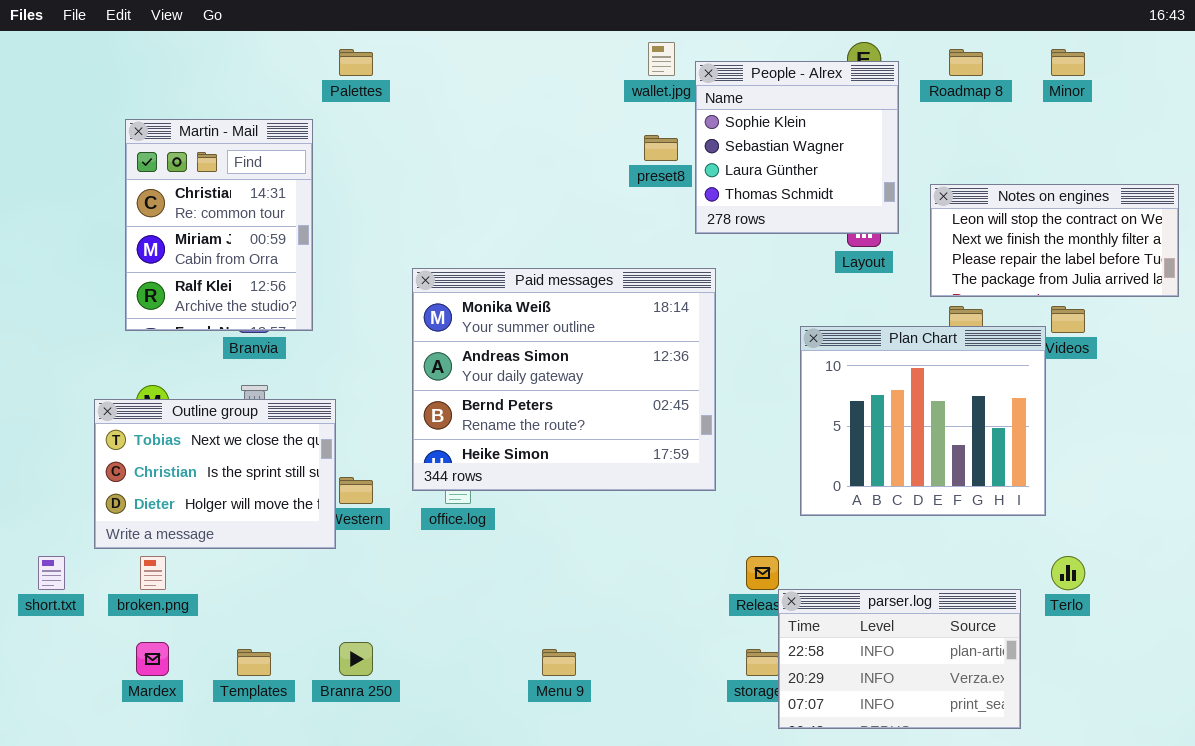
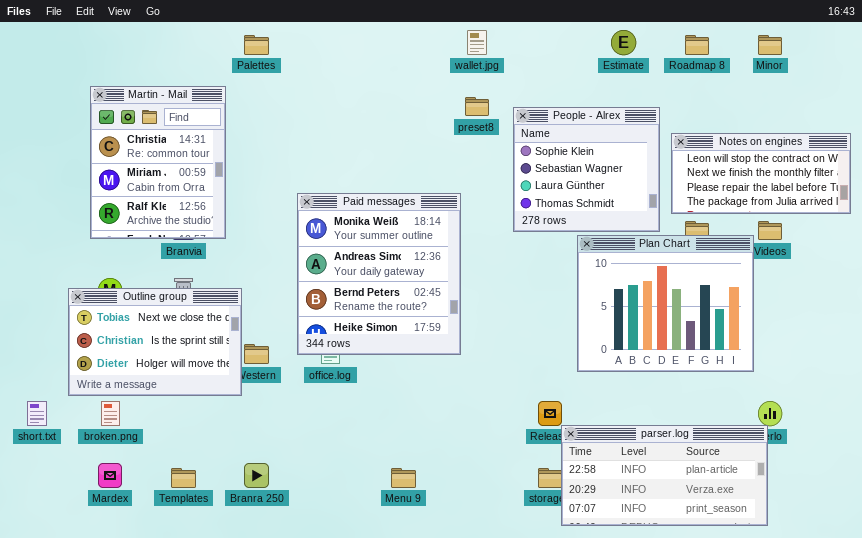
People - Alrex: [695,61,899,234] -> [513,107,660,232], moved
Paid messages: [412,268,716,491] -> [297,193,461,355], resized
parser.log: [778,589,1021,729] -> [561,425,768,526], resized

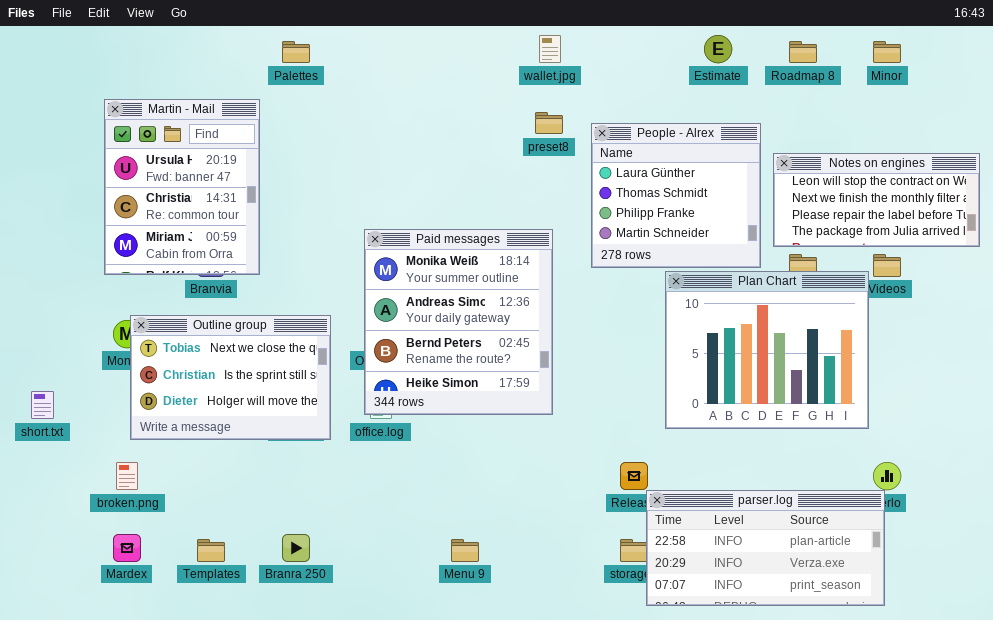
Martin - Mail: [90,86,226,239] -> [104,99,260,275], scrolled up 1 row
People - Alrex: [513,107,660,232] -> [591,123,761,268], scrolled down 2 rows
Paid messages: [297,193,461,355] -> [364,229,553,415], moved
Outline group: [68,288,242,396] -> [130,315,331,440], moved
short.txt: [27,401,47,426] -> [31,391,54,419], moved

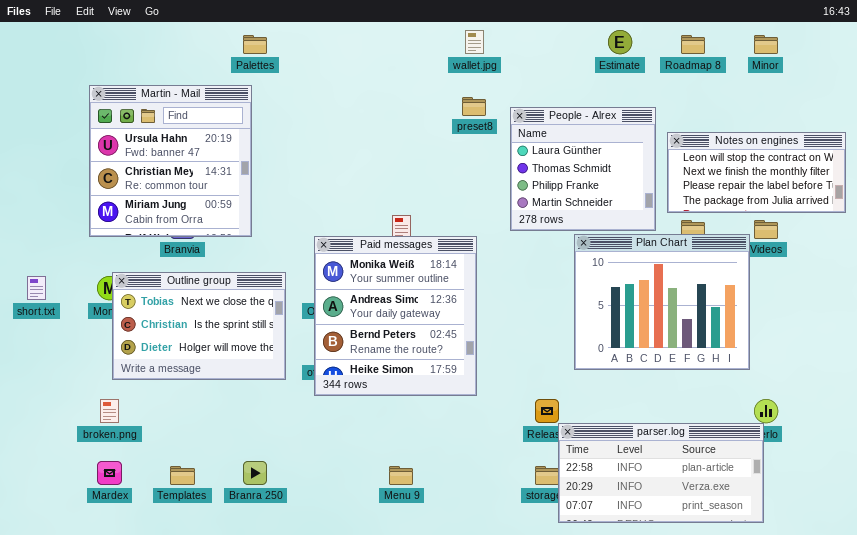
Martin - Mail: [104,99,260,275] -> [89,85,252,237], resized
Paid messages: [364,229,553,415] -> [314,236,477,396], moved
short.txt: [31,391,54,419] -> [27,276,46,300], moved

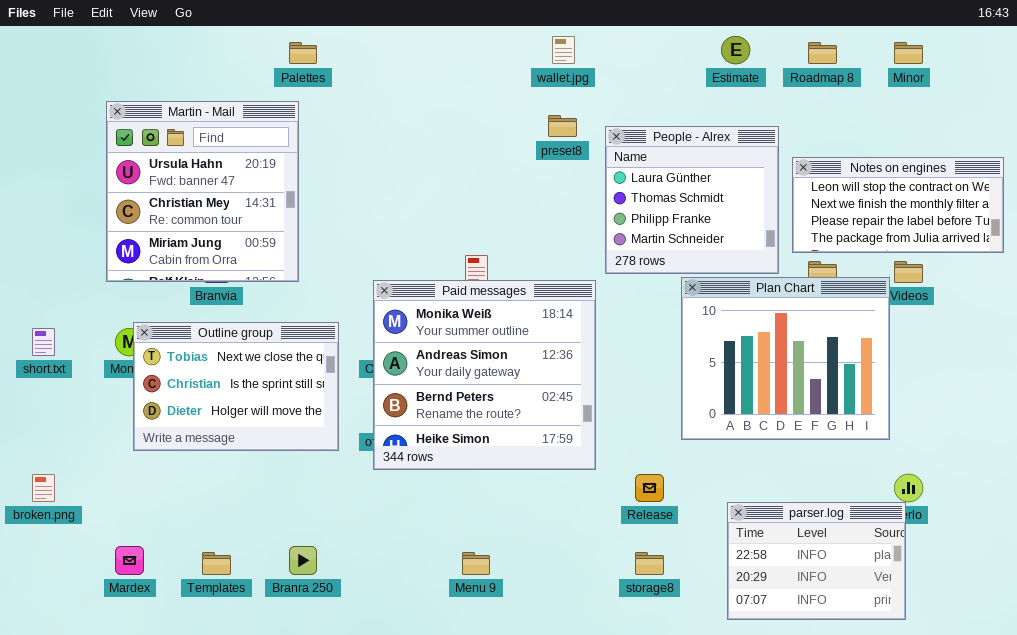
Paid messages: [314,236,477,396] -> [373,280,596,470], resized
broken.png: [100,399,119,423] -> [32,474,55,502], moved
parser.log: [558,423,764,523] -> [727,502,906,620], resized

